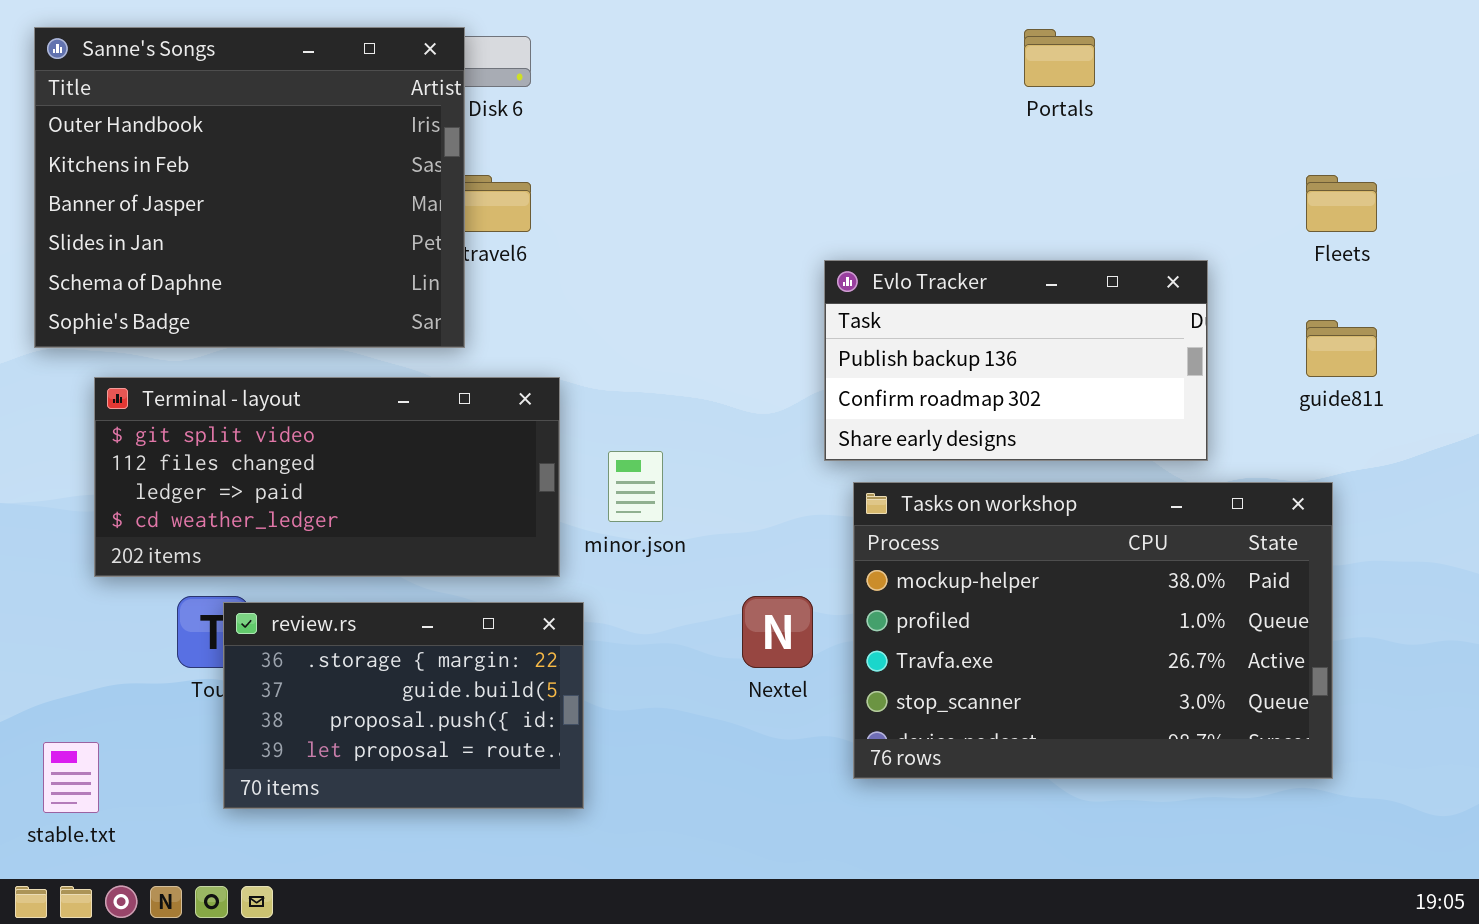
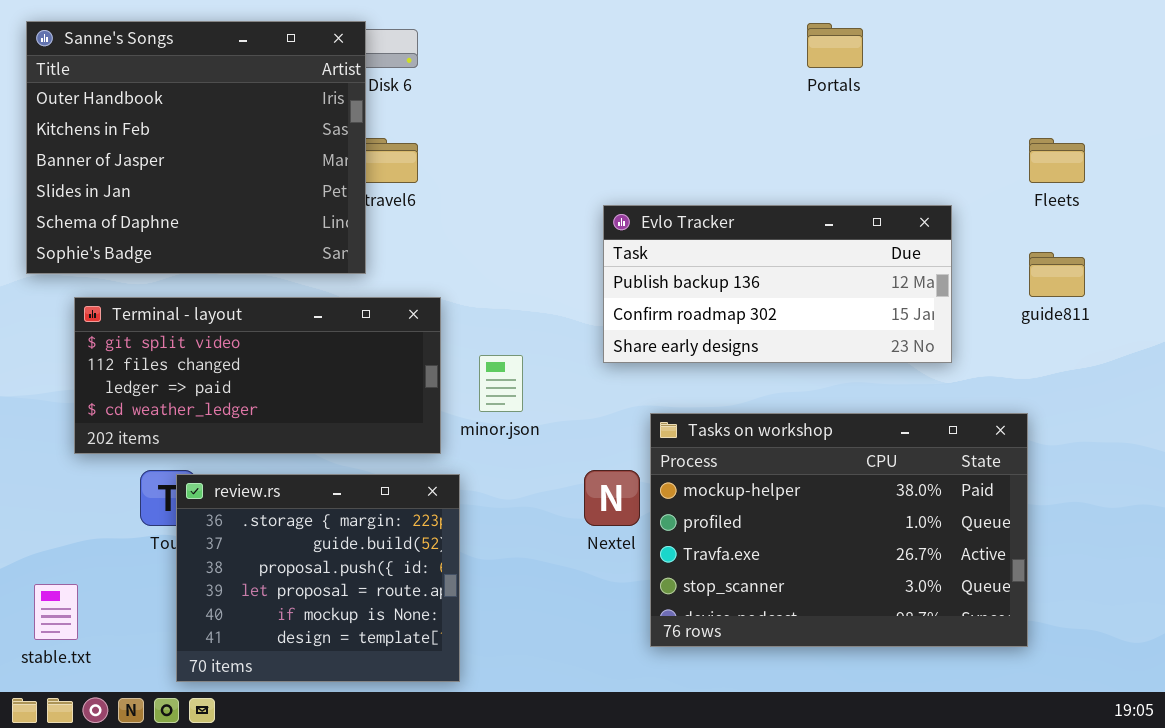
Evlo Tracker: [824,260,1208,461] -> [603,205,952,363], resized
Tasks on workshop: [853,482,1333,779] -> [650,413,1028,647], moved
review.rs: [223,602,584,809] -> [176,474,460,682], resized

